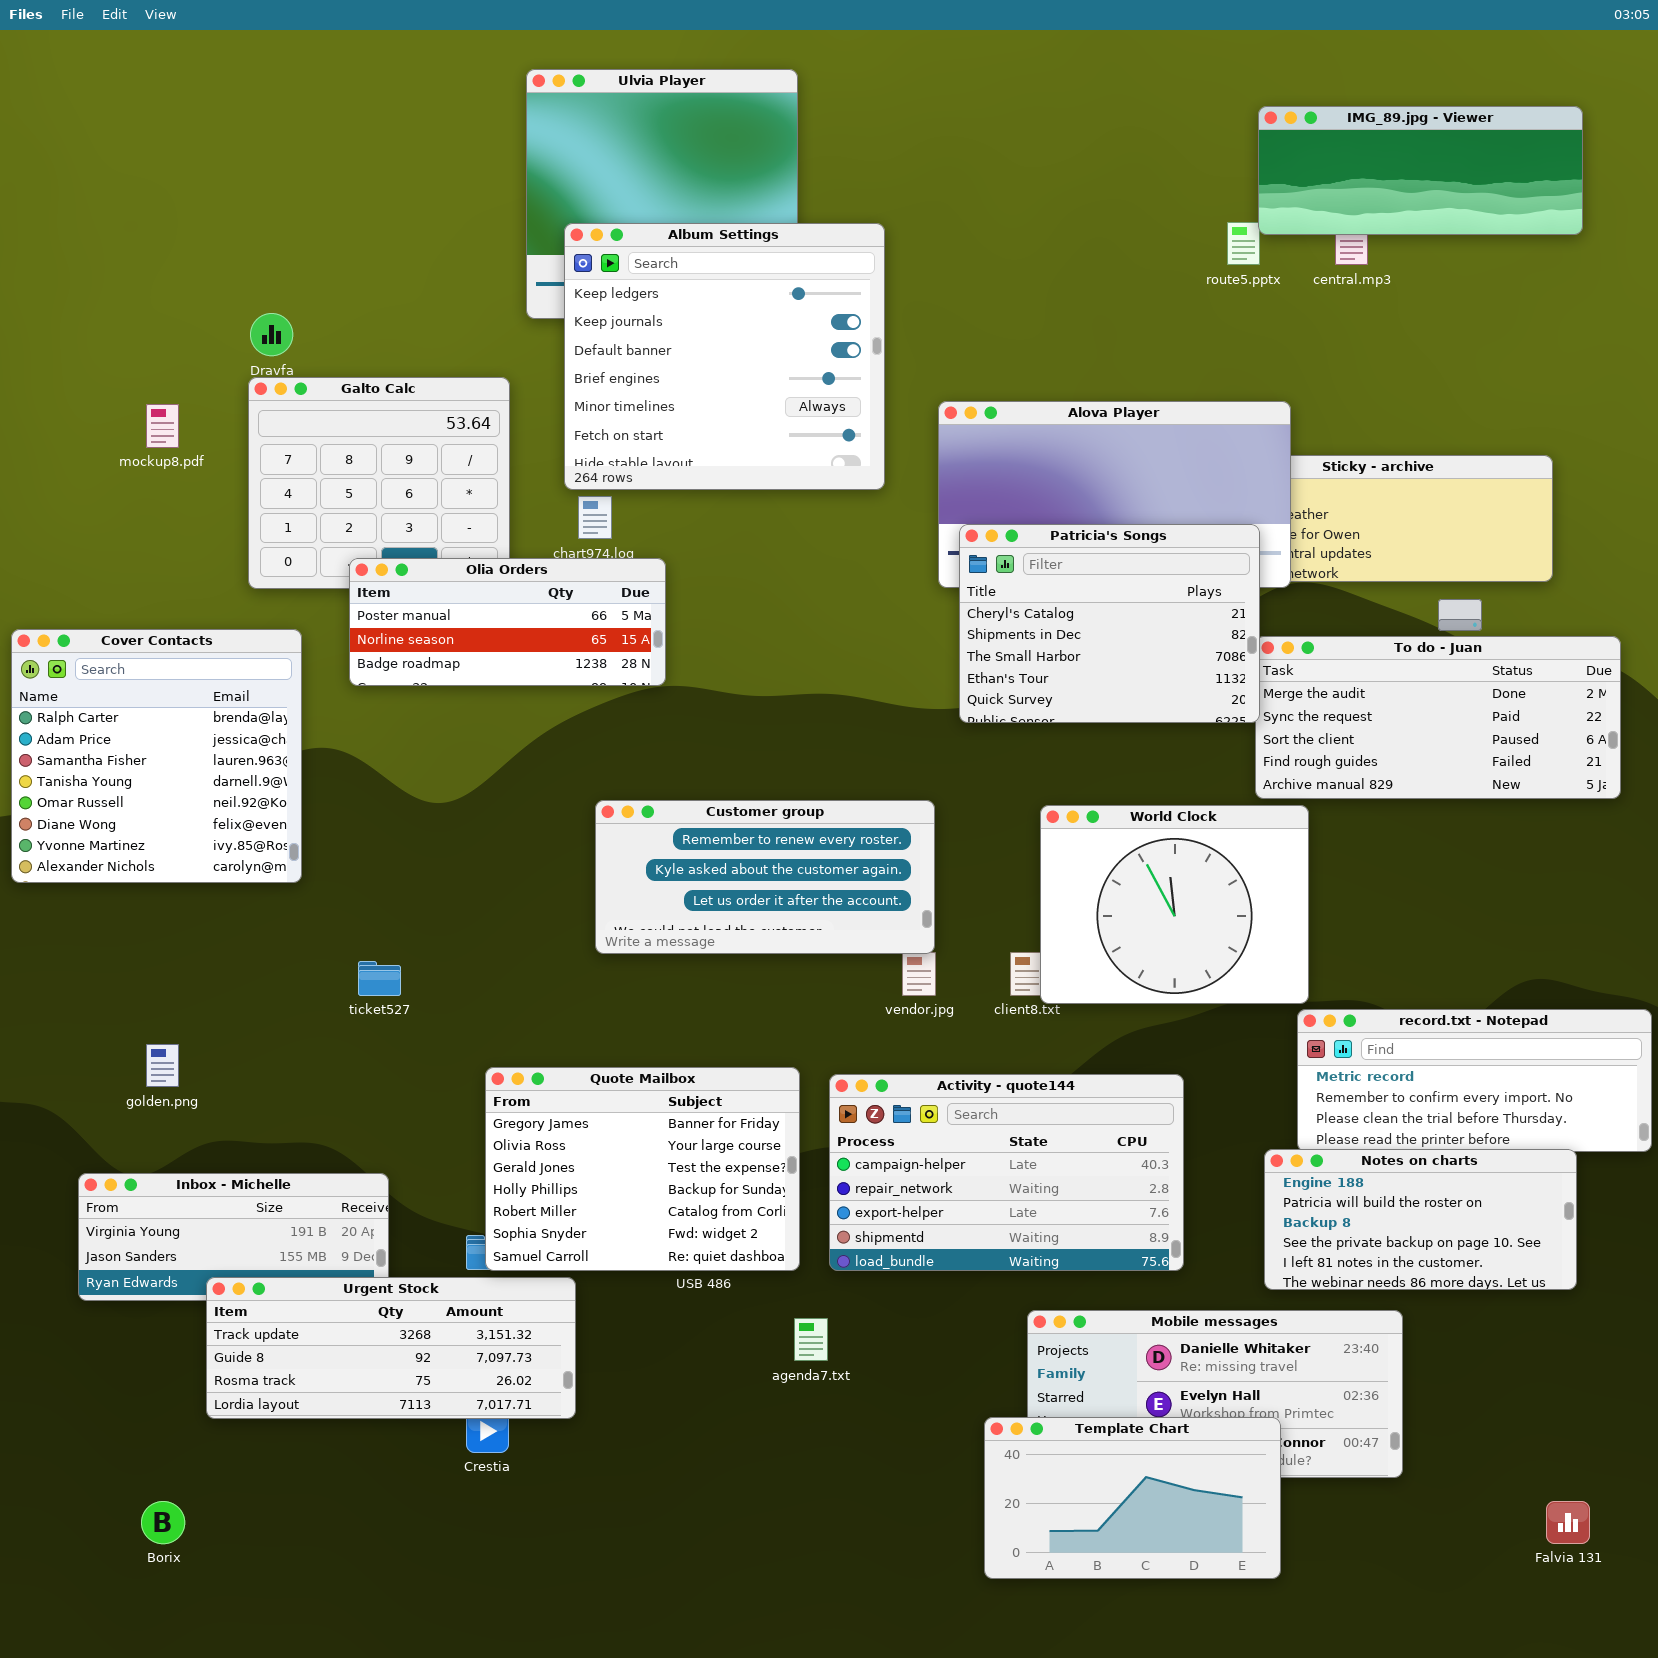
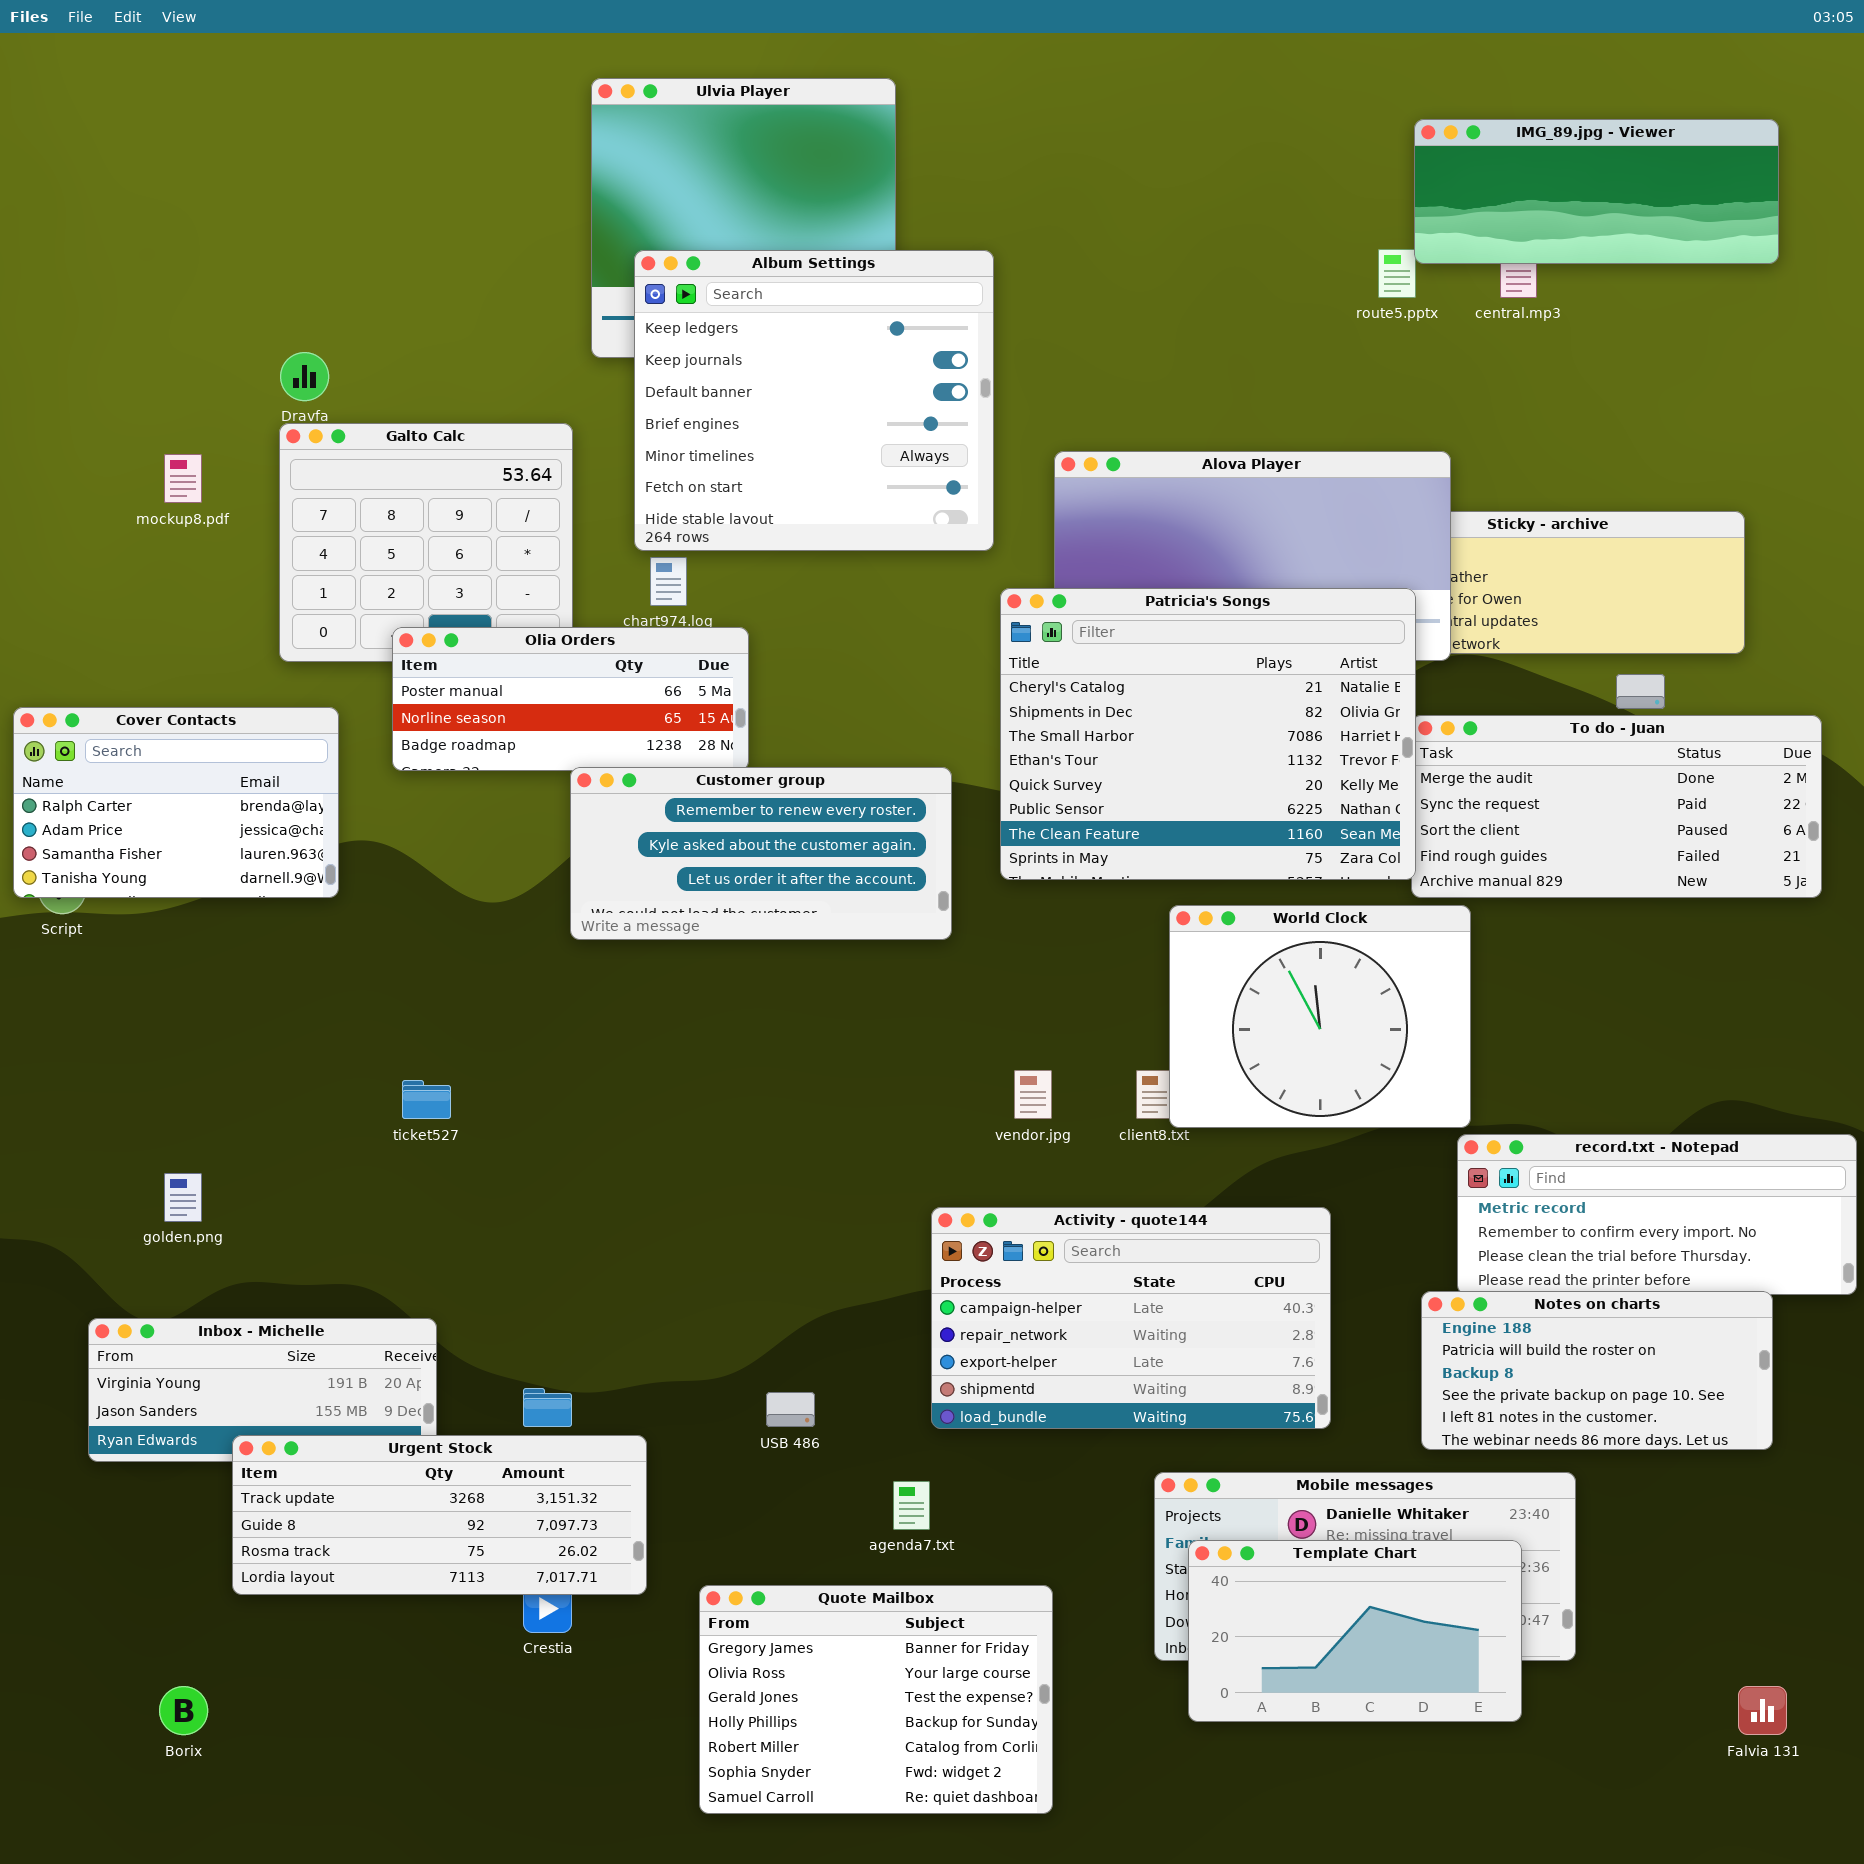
Patricia's Songs: [959,524,1260,723] -> [1000,588,1416,880], resized
Cover Contacts: [11,629,302,883] -> [13,707,339,898], resized
Customer group: [595,800,935,954] -> [570,767,952,940], moved
Quote Mailbox: [485,1067,800,1271] -> [699,1585,1053,1814], moved
Template Chart: [984,1417,1281,1579] -> [1188,1540,1522,1722], moved

